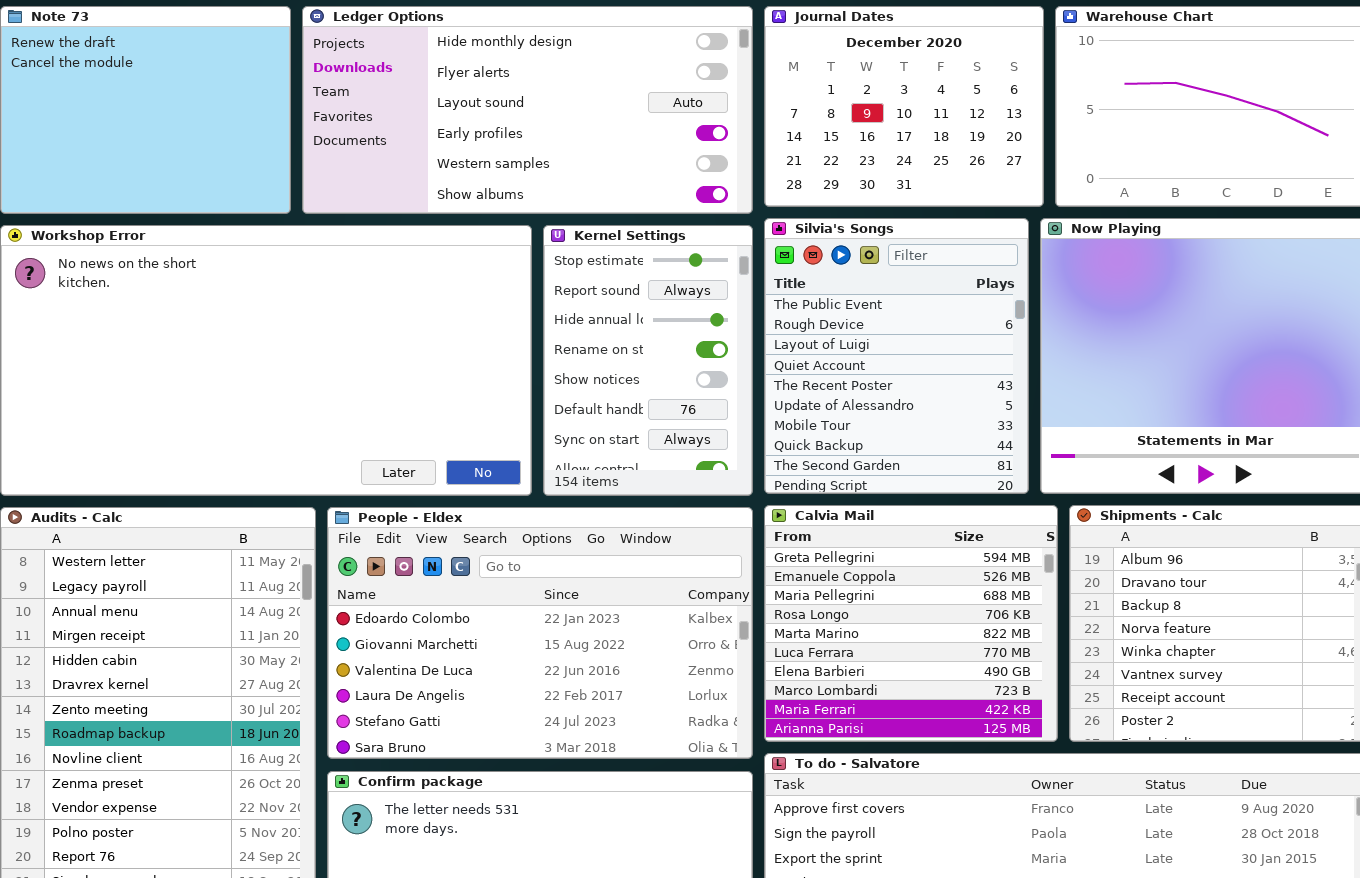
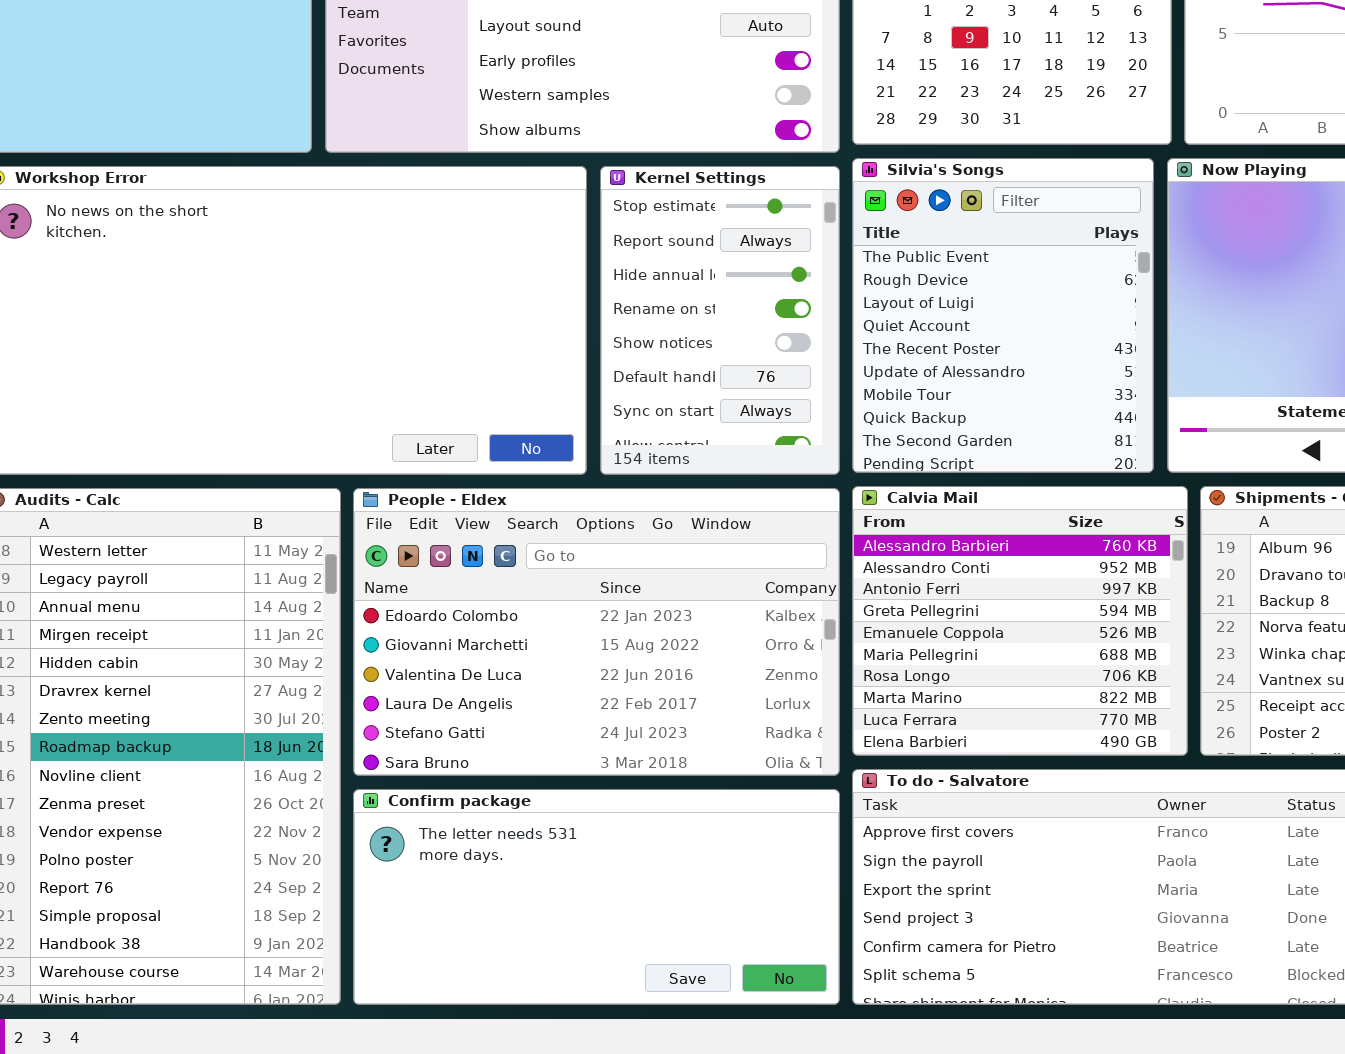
Calvia Mail: [764,505,1058,742] -> [852,486,1188,756], scrolled up 3 rows

